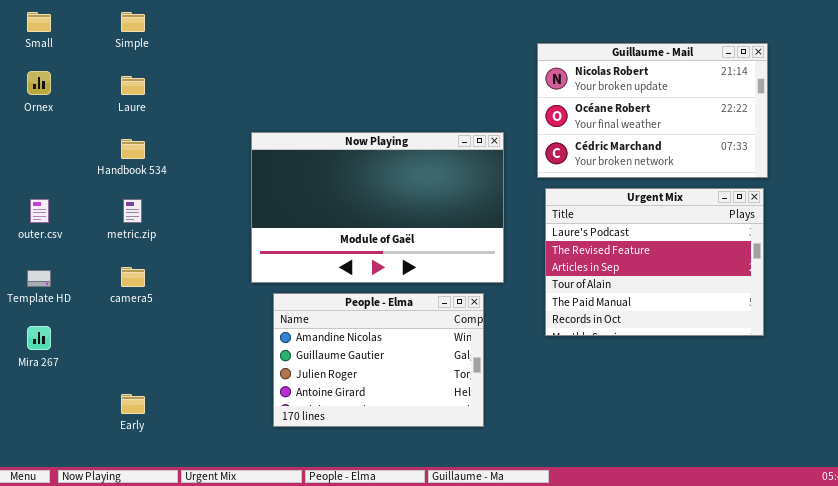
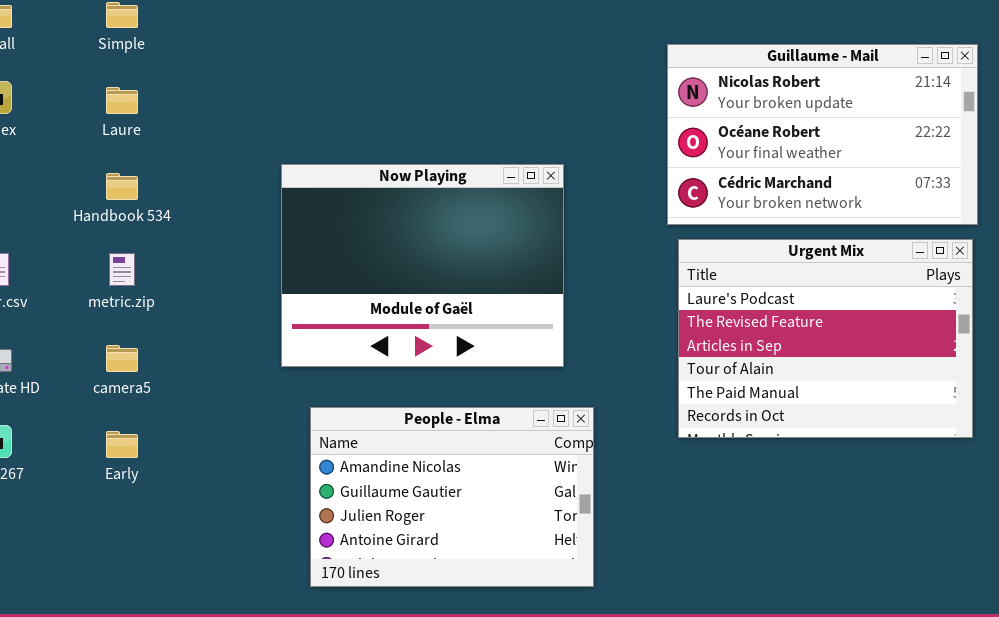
Now Playing: [251,132,504,283] -> [281,164,564,367], resized
People - Elma: [273,293,484,427] -> [310,407,594,587], moved
Early: [121,394,145,414] -> [106,431,138,458], moved

